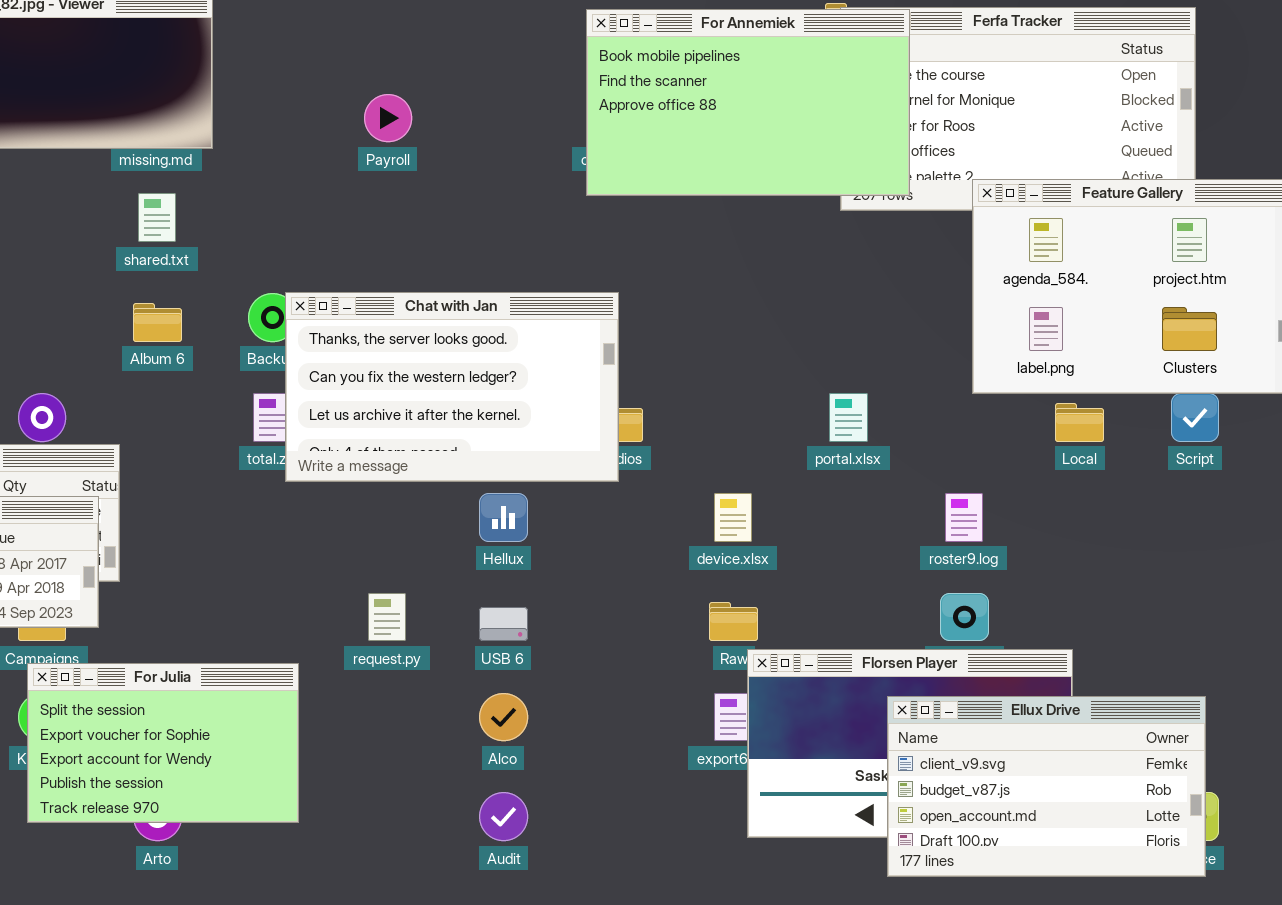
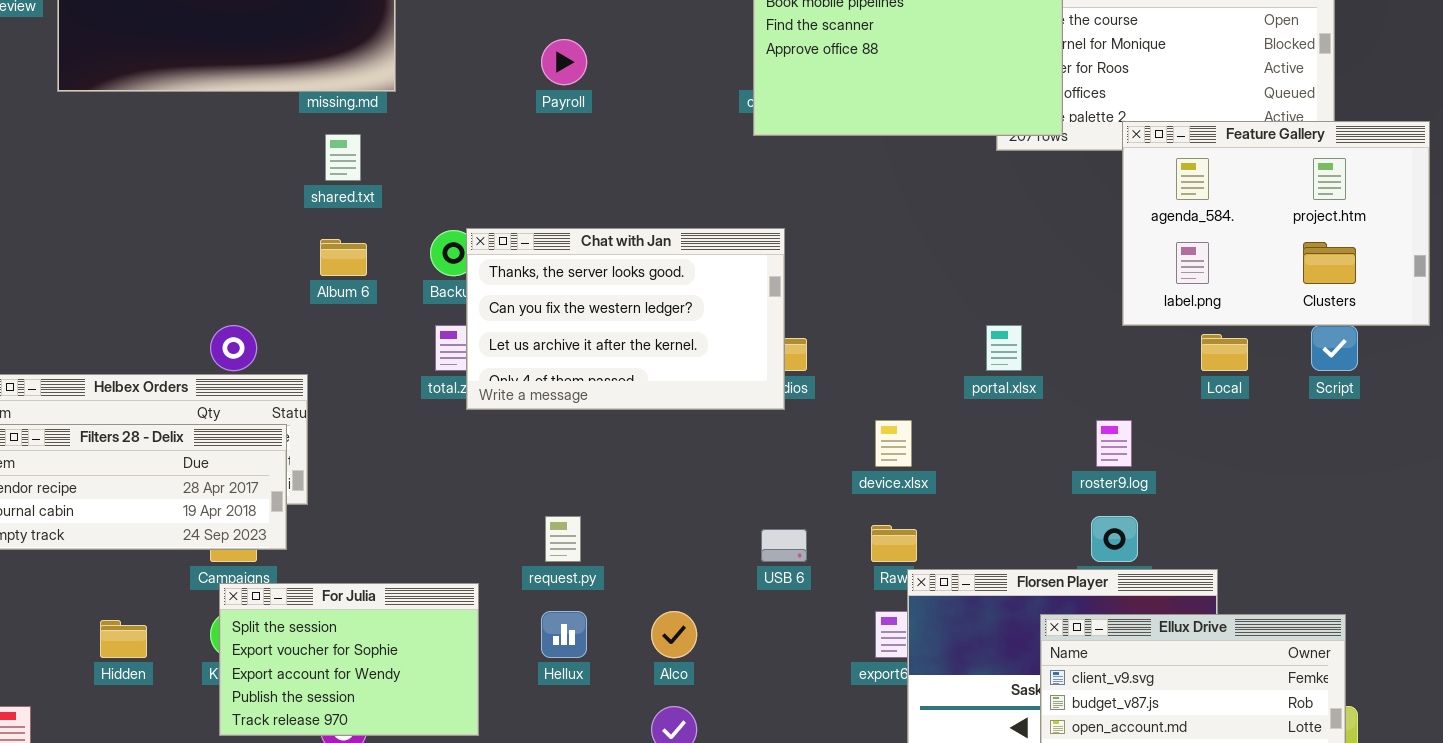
Hellux: [479,493,528,542] -> [541,611,587,658], moved
USB 6: [479,607,528,641] -> [761,529,807,562], moved

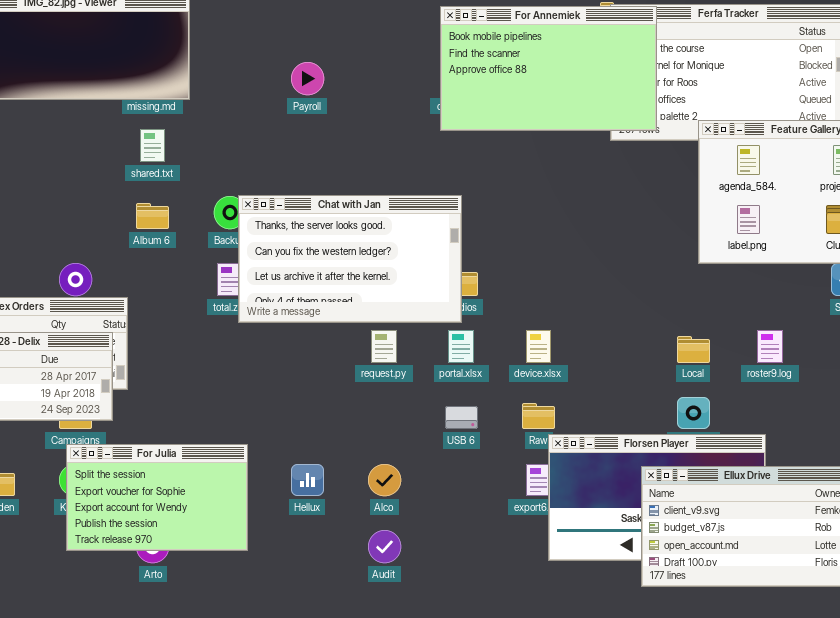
portal.xlsx: [986,325,1022,371] -> [448,330,474,363], moved
Local: [1201,334,1248,371] -> [677,336,710,363], moved
roster9.log: [1096,420,1132,467] -> [757,330,783,363], moved
request.py: [545,516,581,562] -> [371,330,397,363], moved

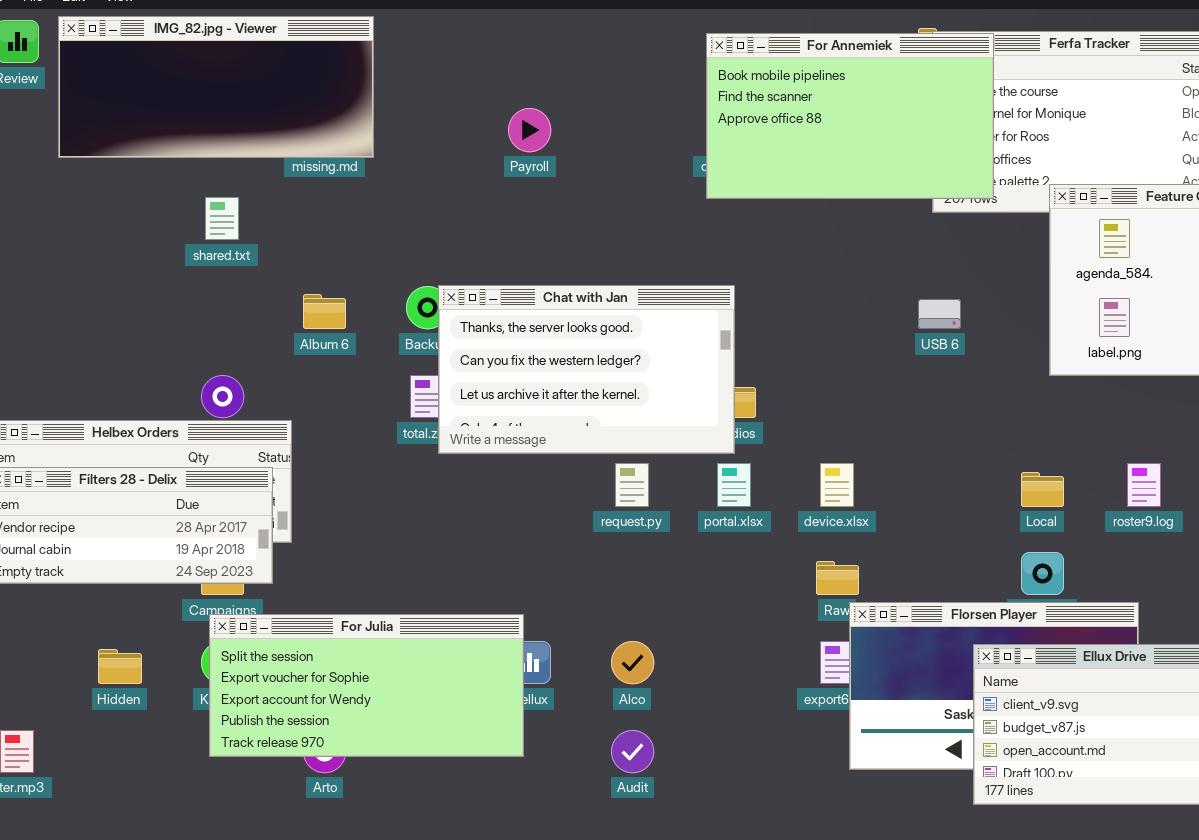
shared.txt: [140,129,165,162] -> [205,197,239,240], moved
USB 6: [445,406,478,429] -> [918,299,961,329], moved
For Julia: [66,444,248,551] -> [209,614,524,757], resized

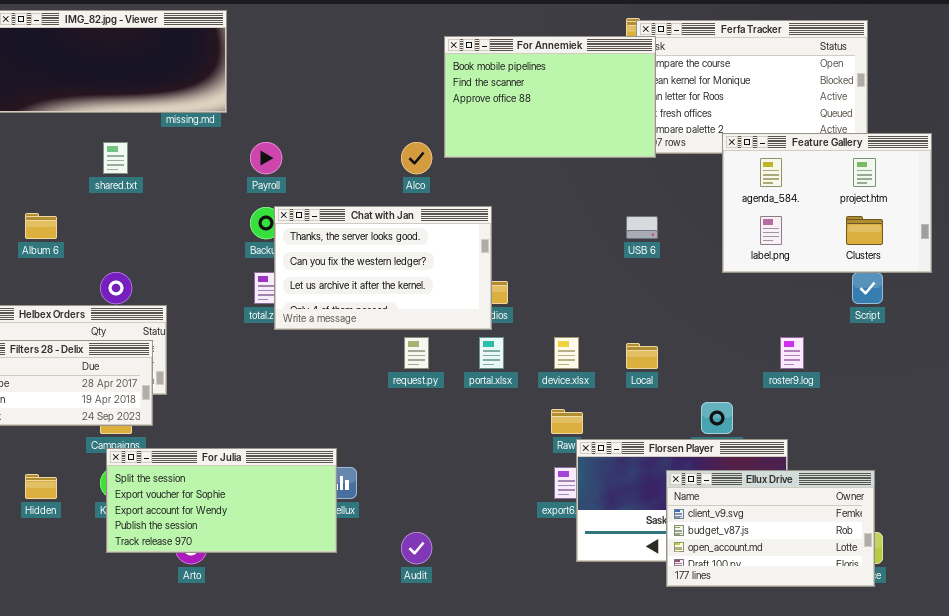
For Annemiek: [706,33,994,199] -> [444,36,656,158], moved
Payroll: [508,108,551,152] -> [250,142,282,174], moved
Album 6: [303,294,346,329] -> [25,213,57,239], moved
Local: [1021,472,1064,507] -> [626,343,658,369], moved
Alco: [611,641,654,684] -> [401,142,432,174], moved

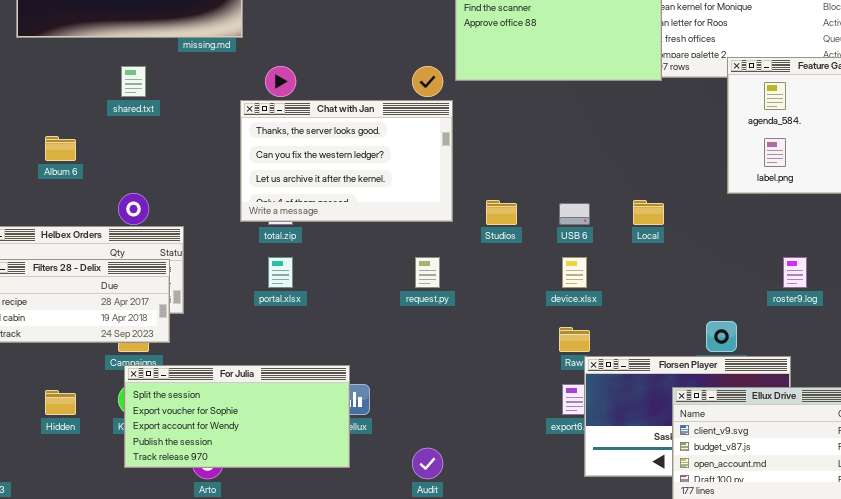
Chat with Jan: [274,206,492,330] -> [240,100,453,222], moved
USB 6: [626,216,658,239] -> [559,203,590,225], moved
portal.xlsx: [479,337,504,369] -> [268,257,293,288], moved
Local: [626,343,658,369] -> [633,200,664,225], moved

